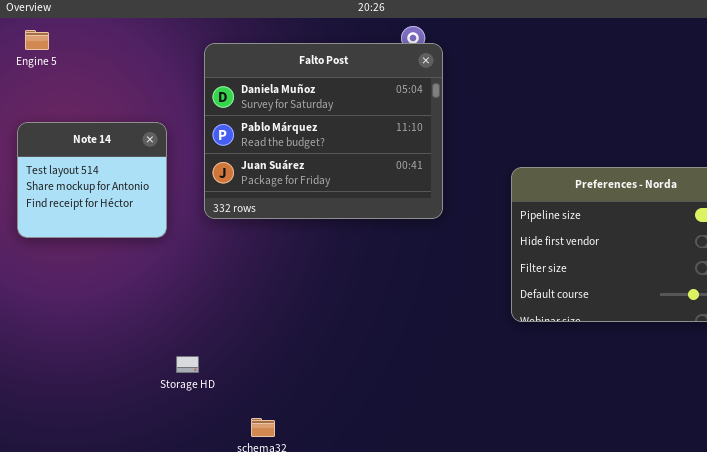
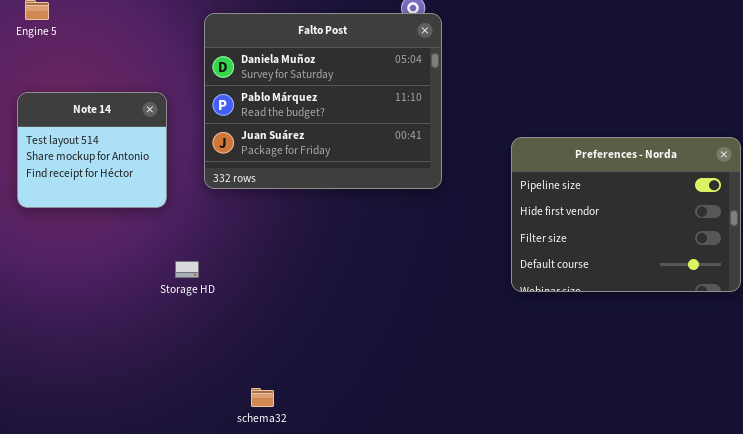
Storage HD: [176,356,199,373] -> [175,261,199,278], moved

